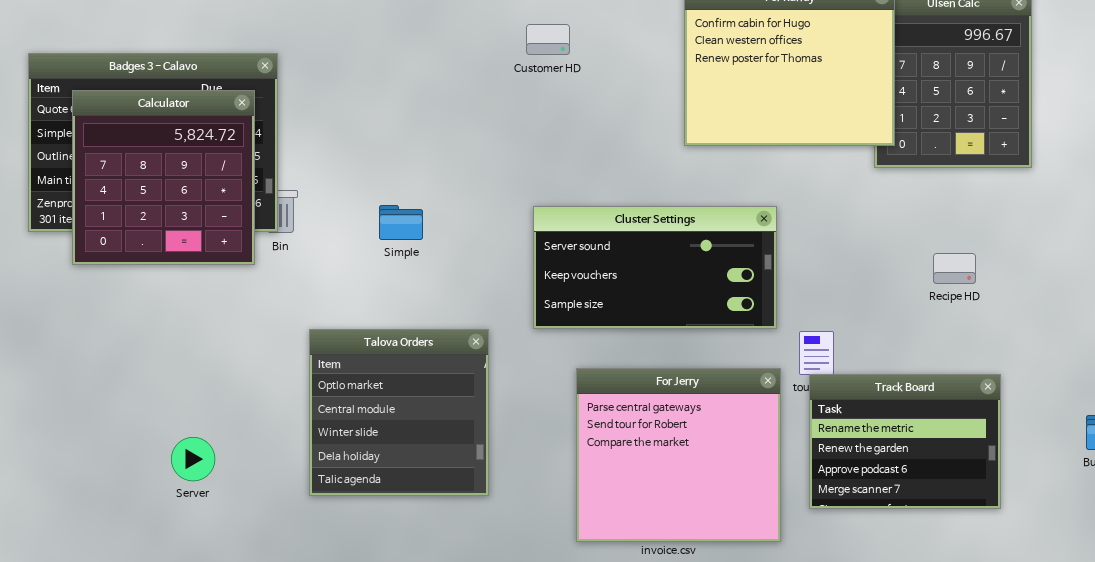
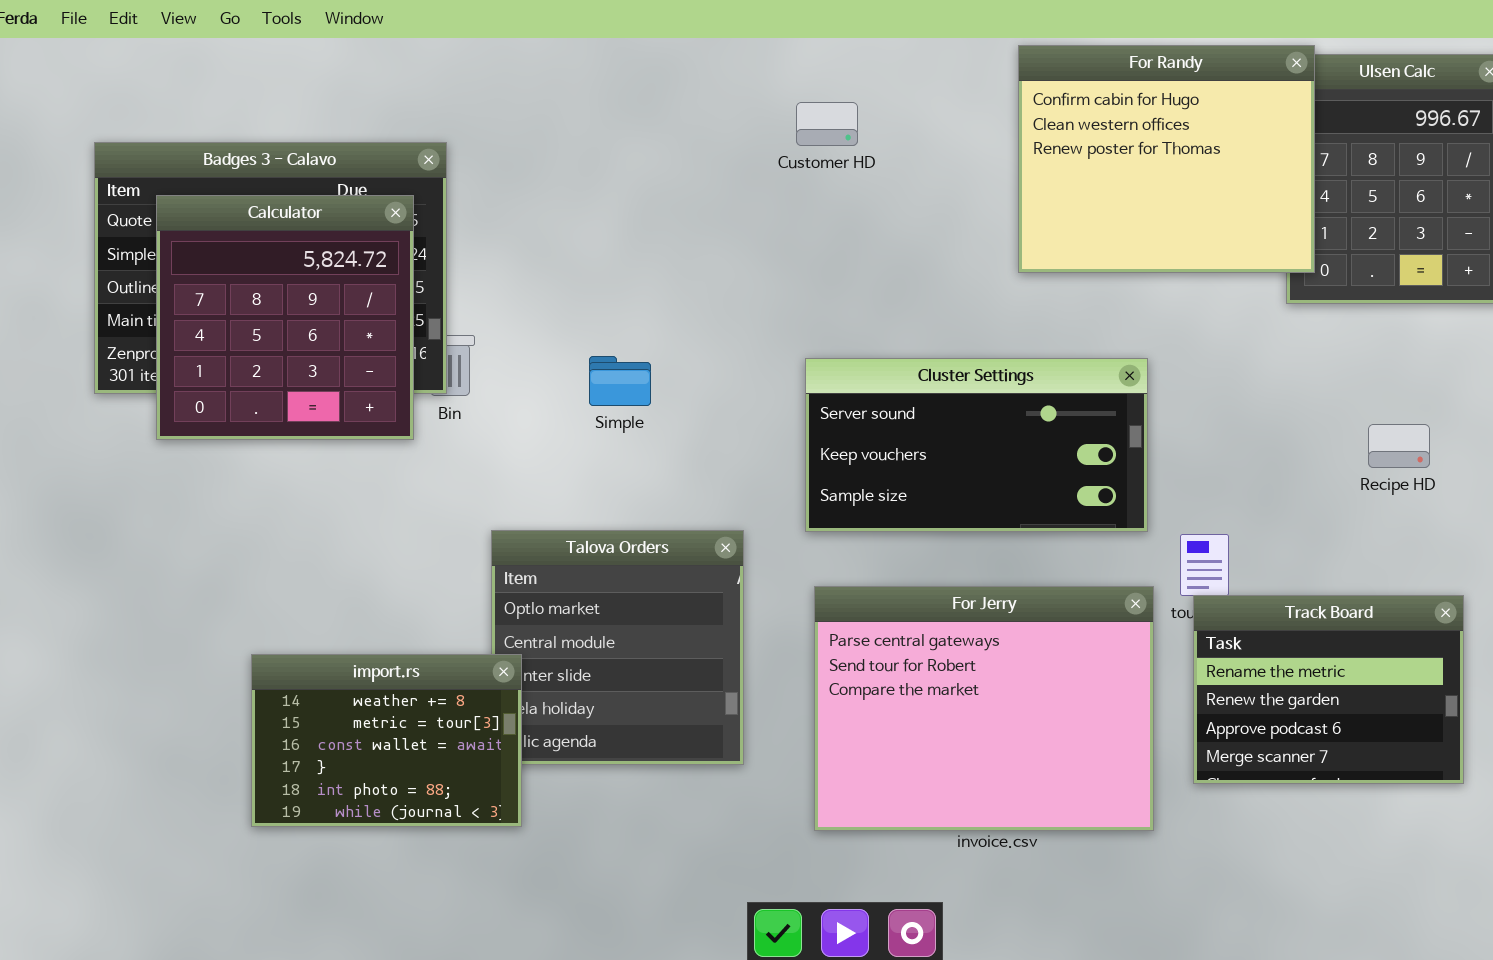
For Jerry: [576,368,781,542] -> [814,586,1154,831], resized
import.rs: none -> [251,654,522,827], opened

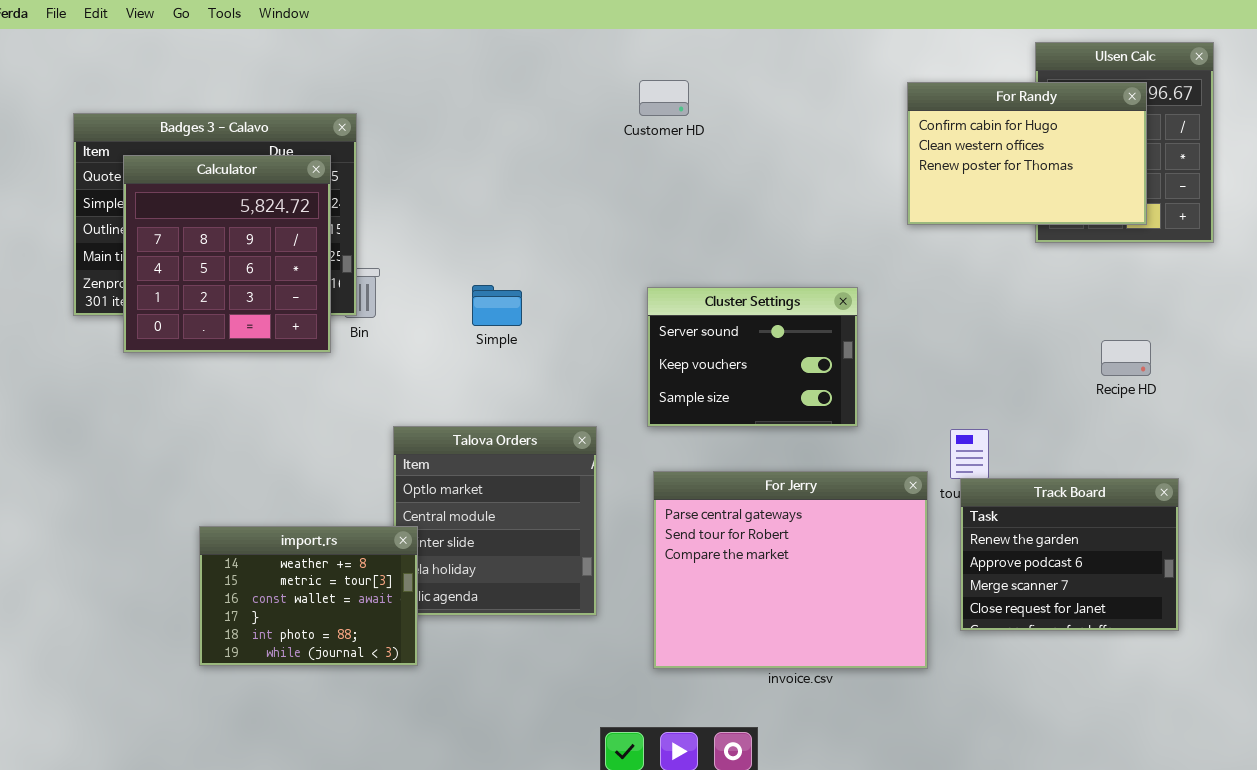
For Randy: [1018,45,1315,273] -> [907,82,1147,225], moved, resized
Cluster Settings: [805,358,1148,532] -> [647,287,858,427], resized
Track Board: [1193,595,1464,784] -> [960,478,1179,631], scrolled down 1 row

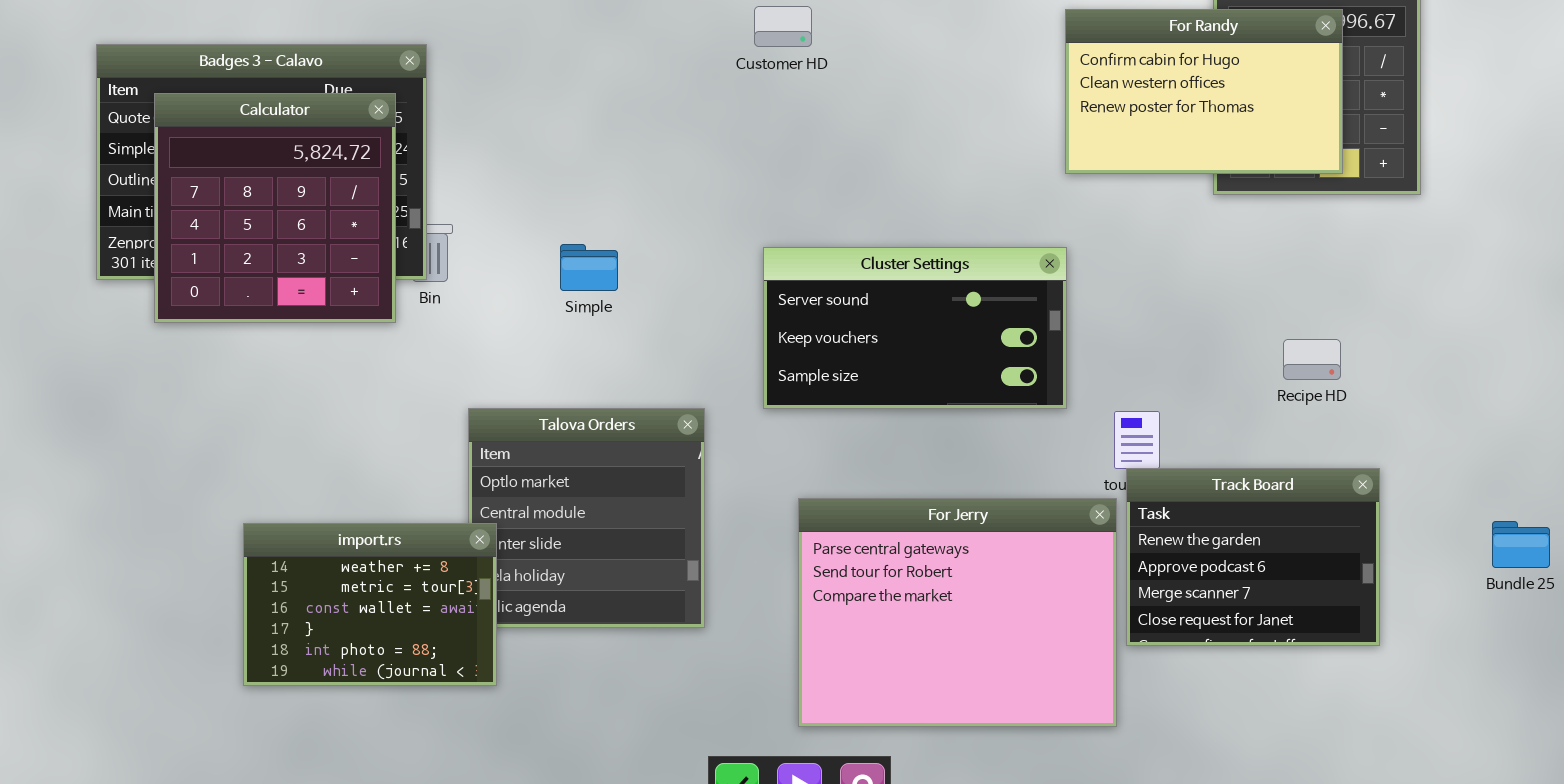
Cluster Settings: [647,287,858,427] -> [763,247,1067,409], resized
Recipe HD: [1101,340,1151,376] -> [1283,339,1341,380], moved
For Jerry: [653,471,928,669] -> [798,498,1117,727], moved

